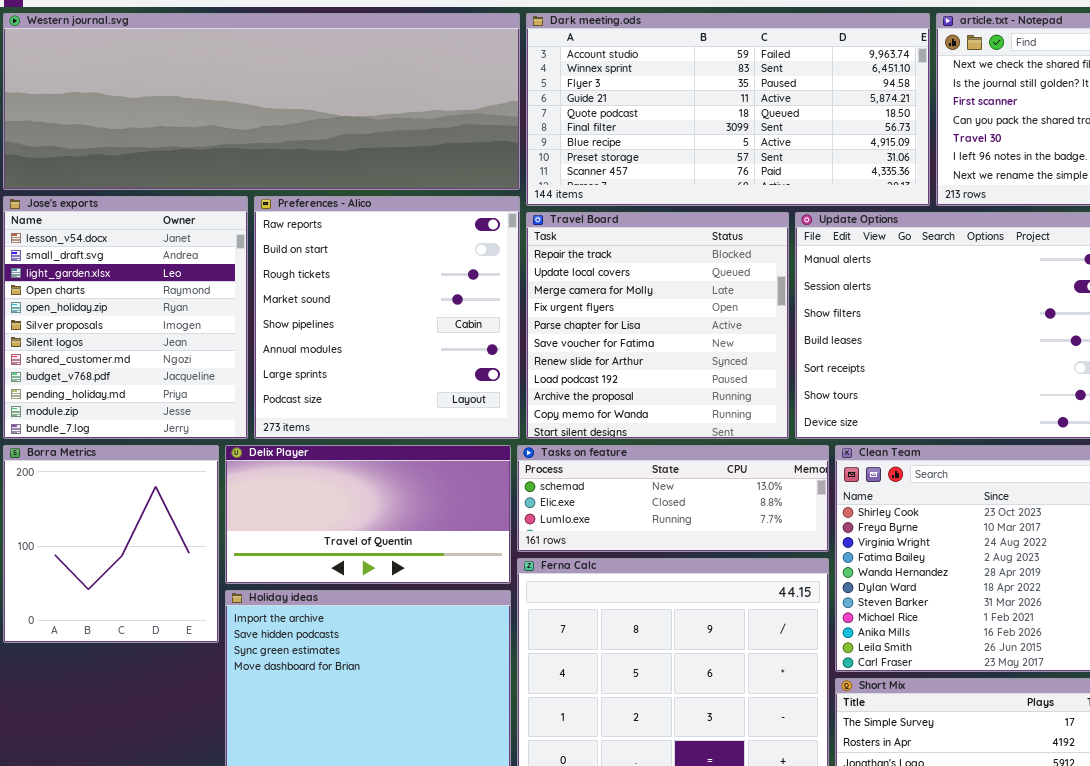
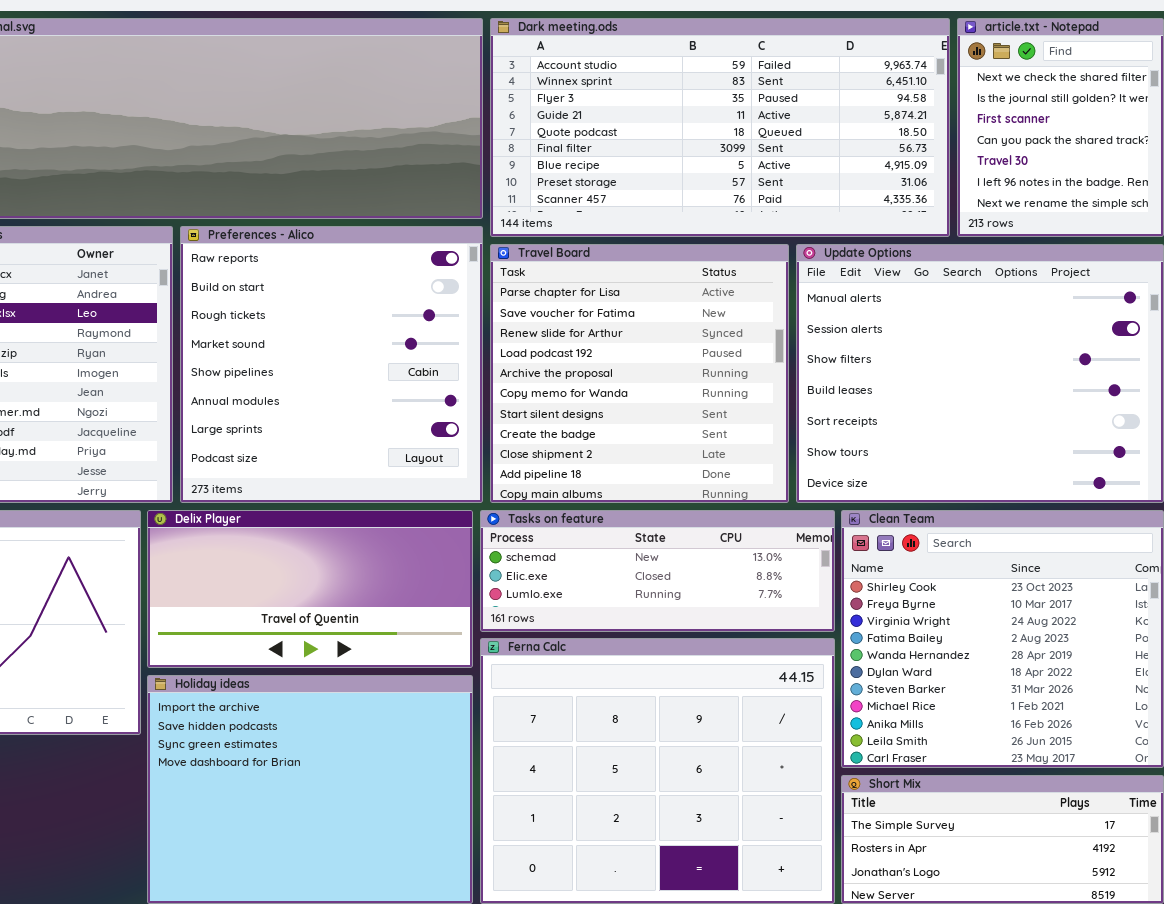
Travel Board: [526,212,789,439] -> [490,244,789,503], scrolled down 4 rows

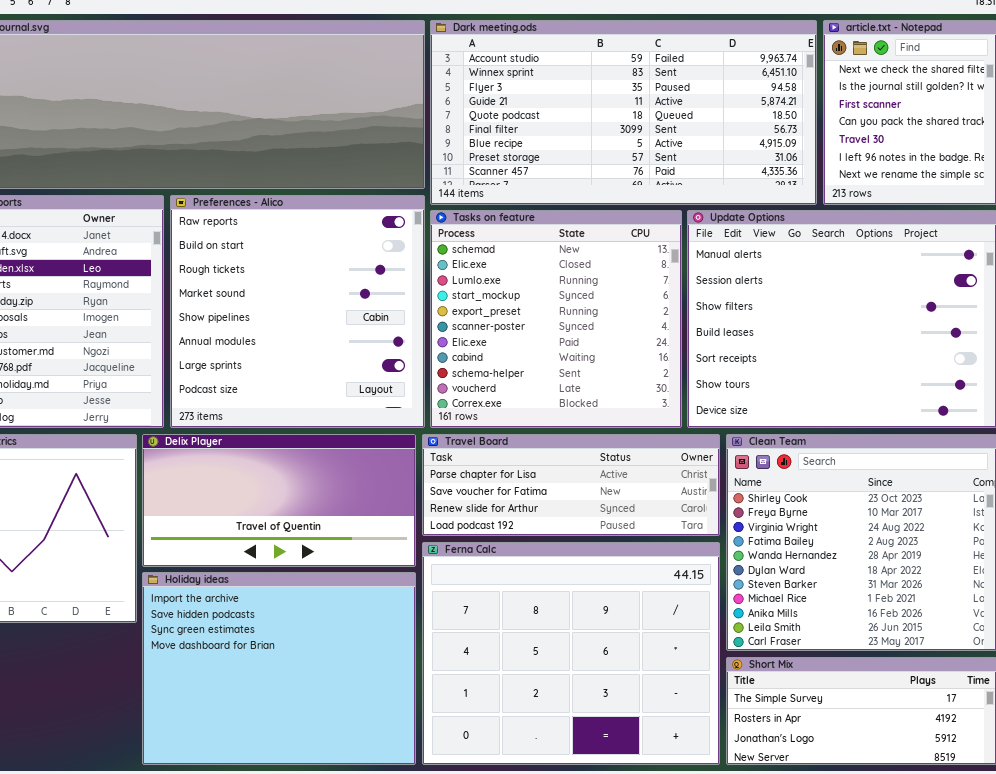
Travel Board: [490,244,789,503] -> [422,434,720,536], moved, resized
Tasks on feature: [480,510,835,632] -> [430,210,682,428], moved, resized

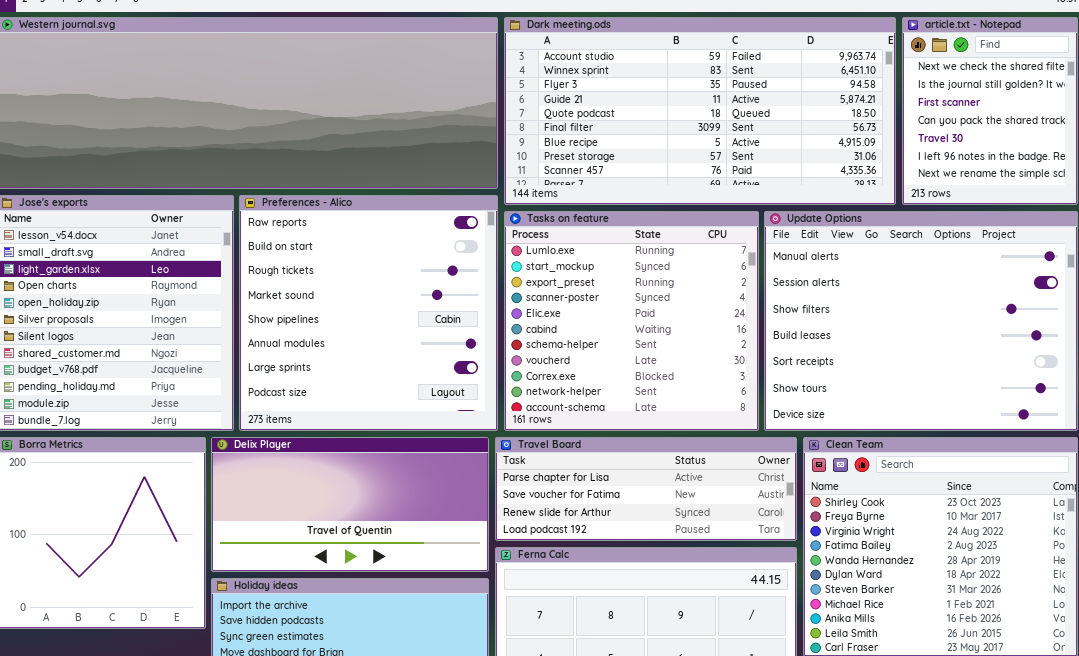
Tasks on feature: [430,210,682,428] -> [504,211,759,431], scrolled down 2 rows

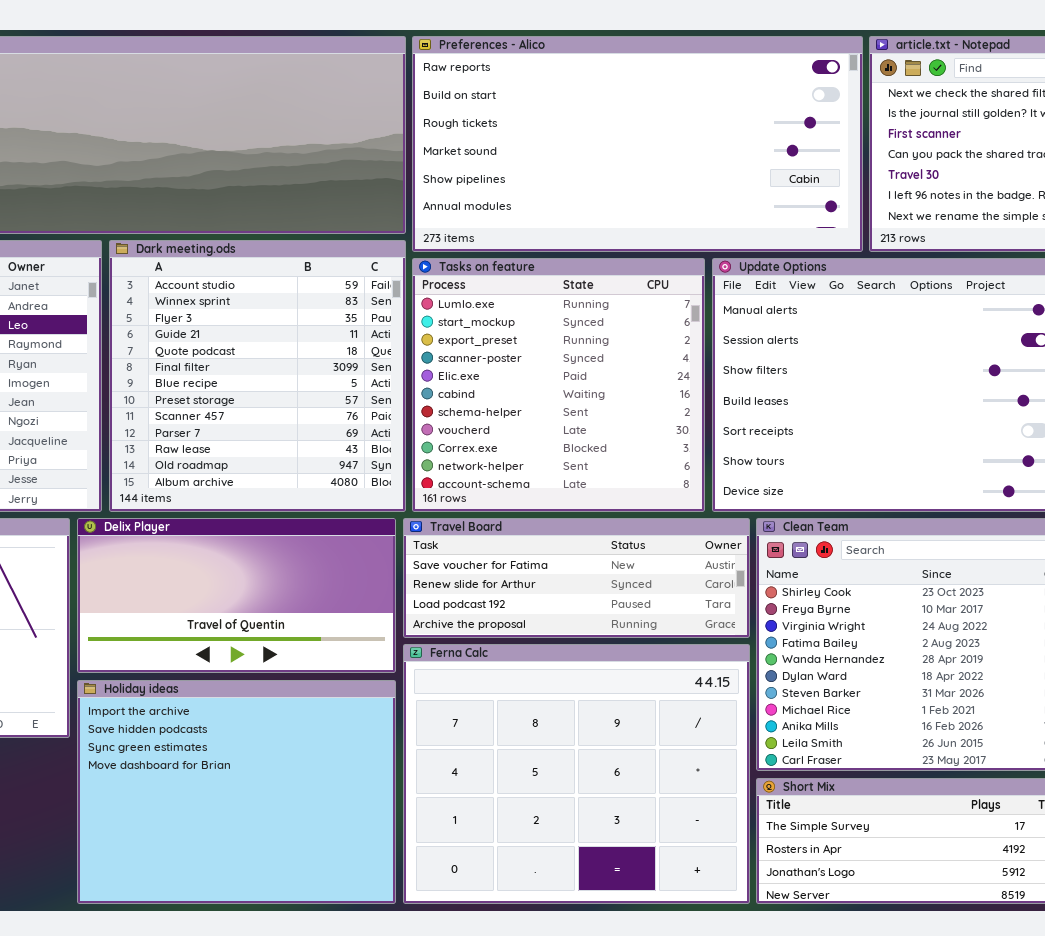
Dark meeting.ods: [504,17,896,205] -> [109,240,406,512], moved, resized
Preferences - Alico: [239,195,498,431] -> [412,36,863,252], moved, resized
Travel Board: [495,437,797,541] -> [403,518,750,638], scrolled down 1 row

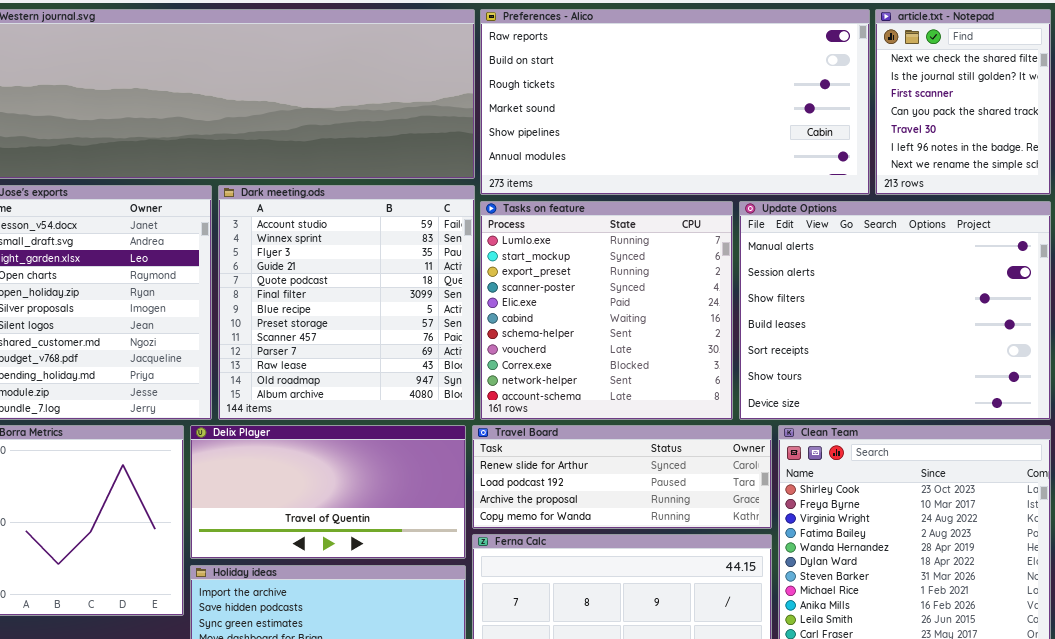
Travel Board: [403,518,750,638] -> [472,425,772,529], scrolled down 1 row

